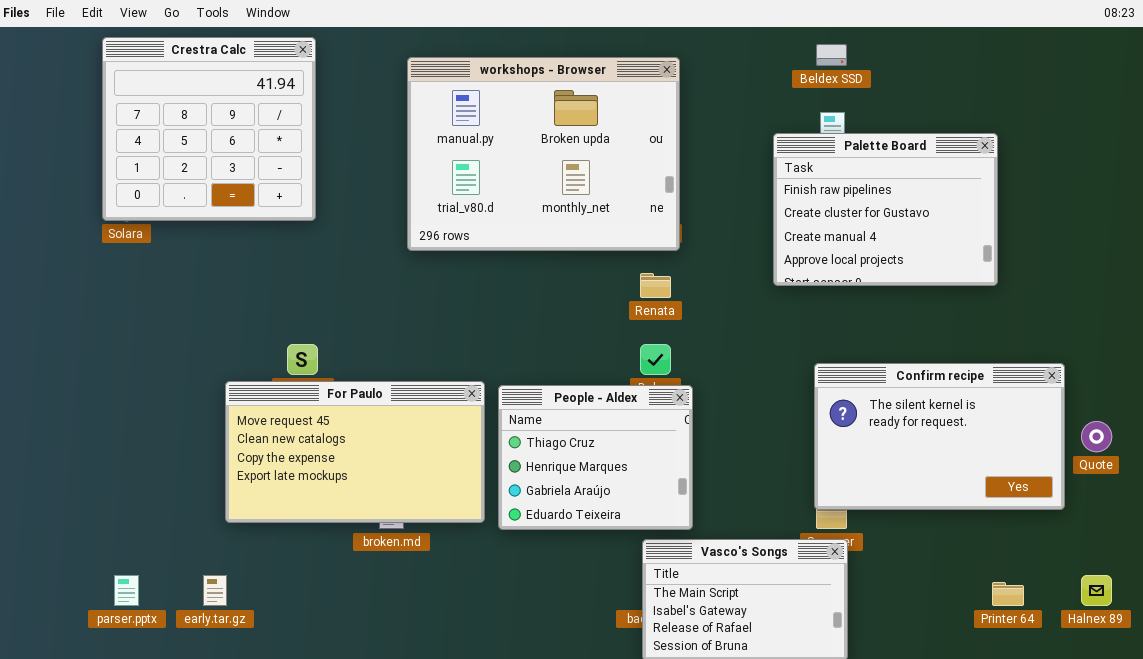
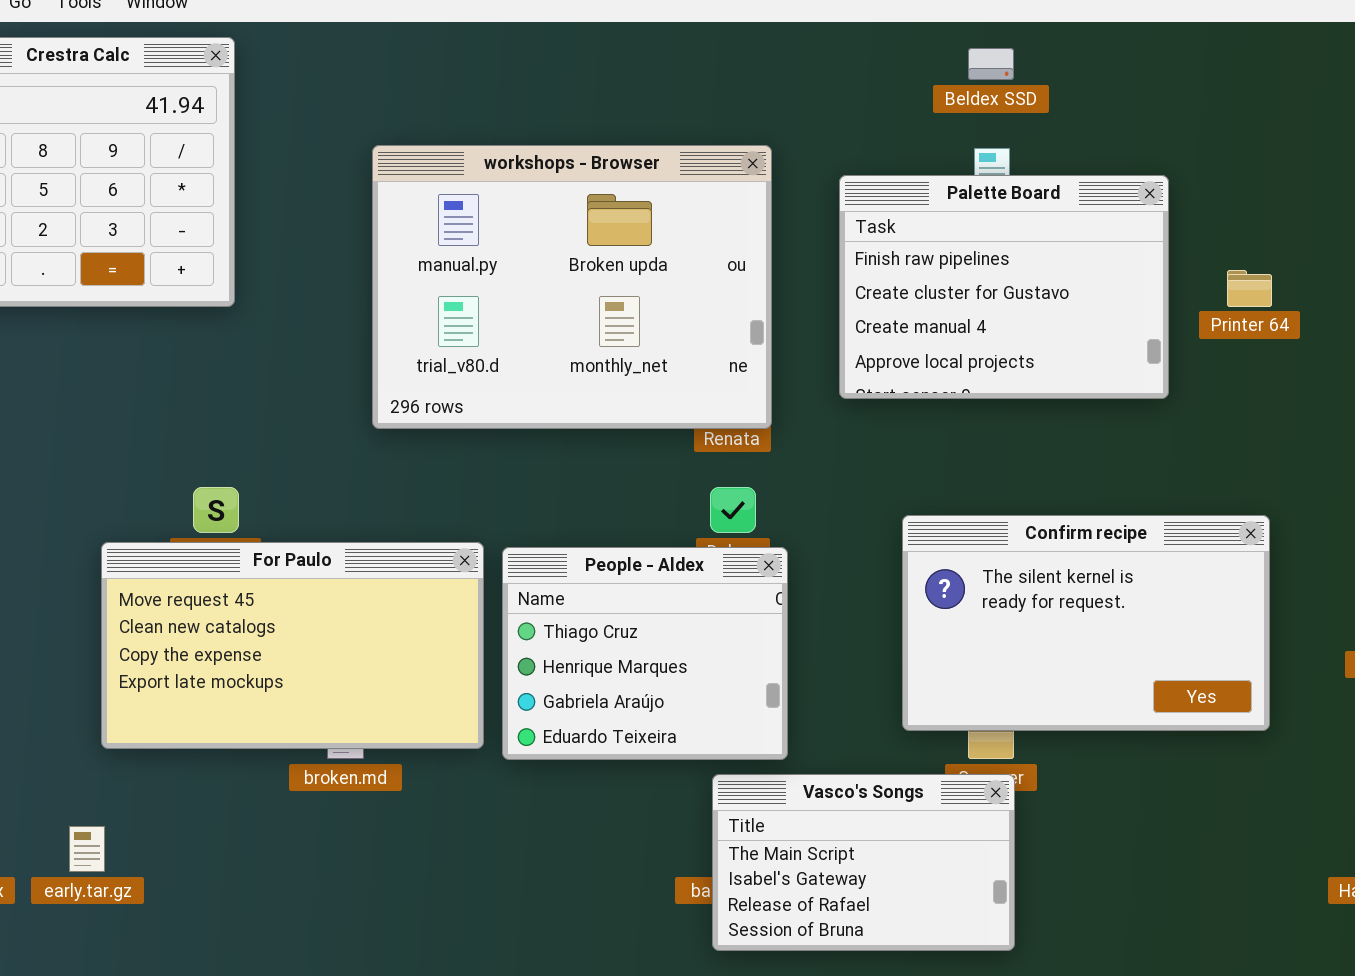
workshops - Browser: [407,57,680,251] -> [372,145,772,429], moved
Palette Board: [773,133,998,286] -> [839,175,1169,399], moved
Confirm recipe: [814,363,1065,510] -> [902,515,1270,731], moved
Printer 64: [992,582,1024,606] -> [1227,270,1272,307], moved

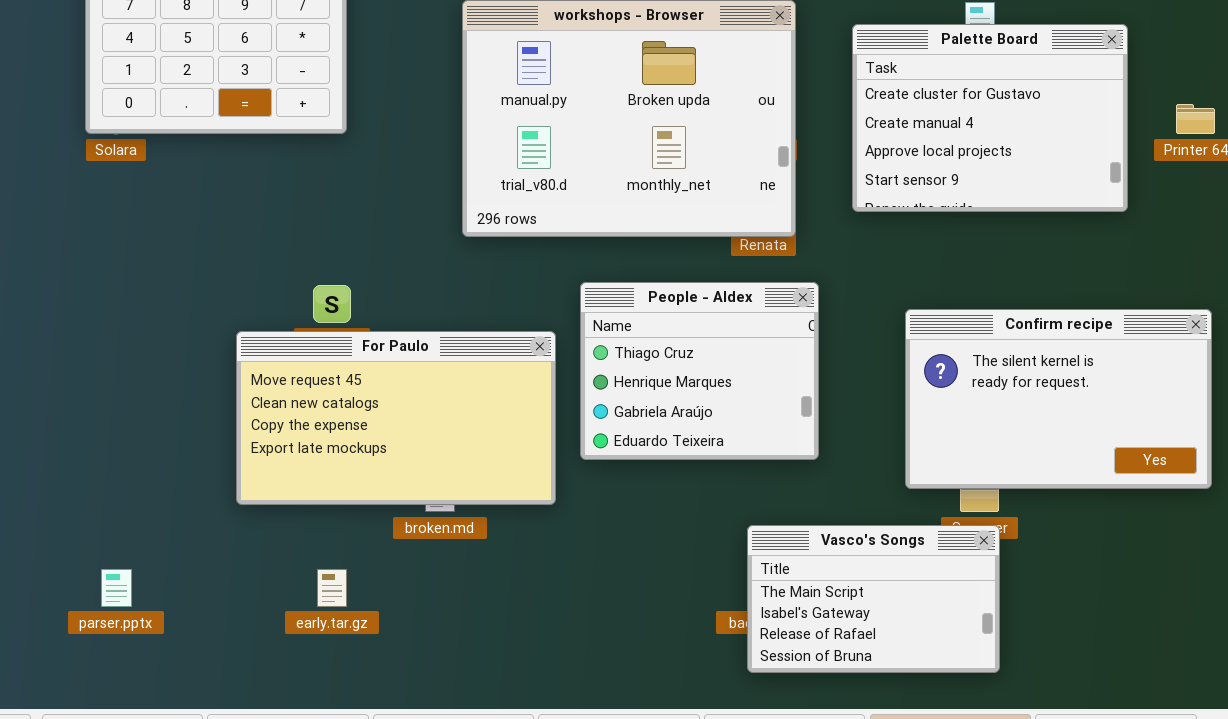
Palette Board: [839,175,1169,399] -> [852,24,1128,212], scrolled down 1 row
People - Aldex: [502,547,788,760] -> [580,282,819,460], moved
early.tar.gz: [69,826,105,872] -> [317,569,347,607], moved

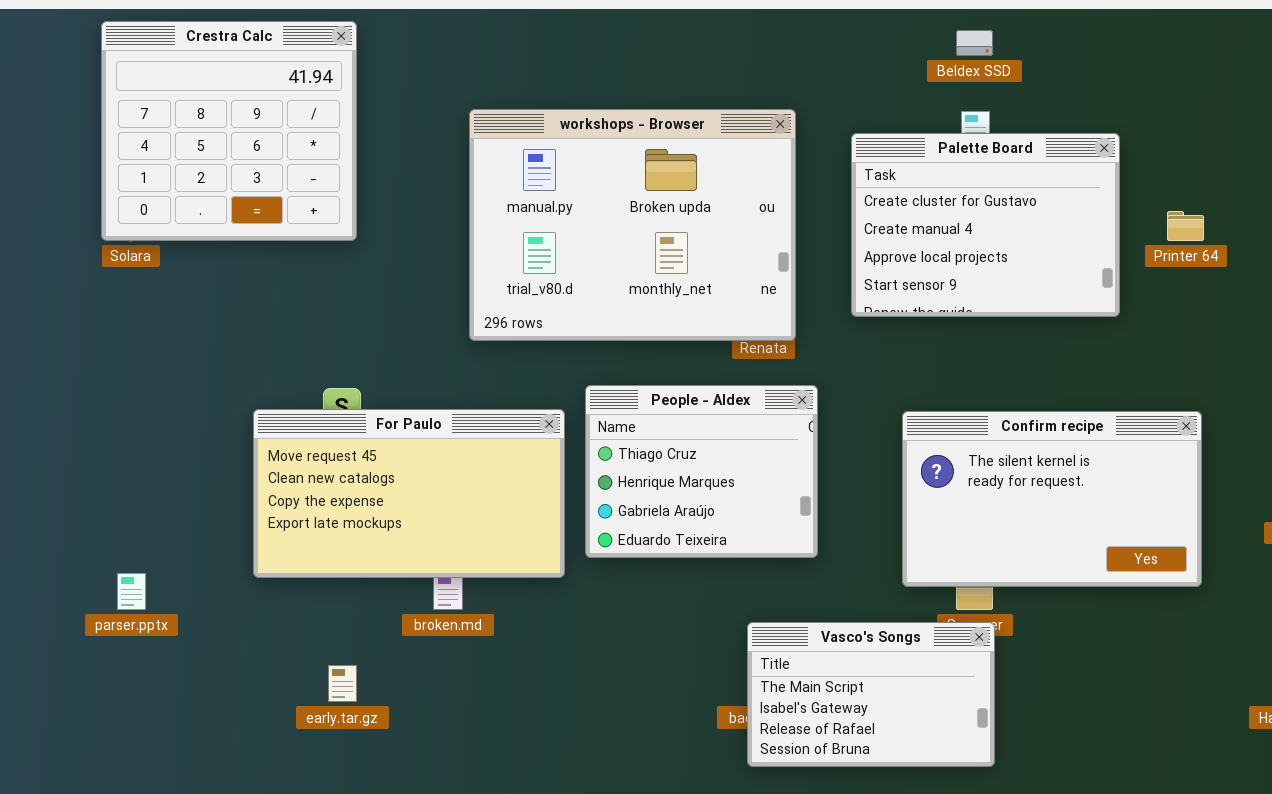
For Paulo: [236,331,556,505] -> [253,409,565,578], moved
parser.pptx: [101,569,132,607] -> [117,573,146,610], moved

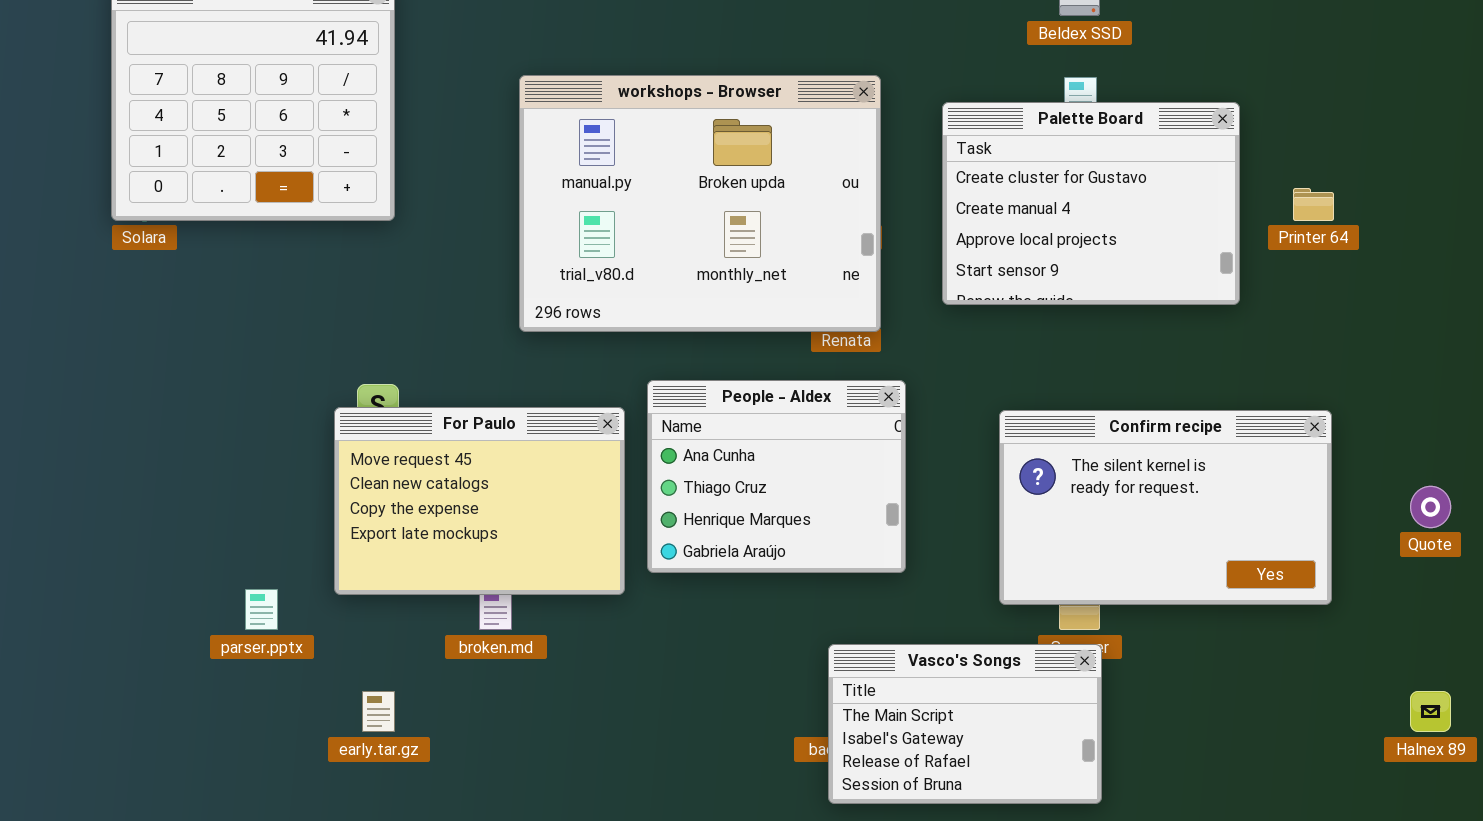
People - Aldex: [585,385,818,558] -> [647,380,906,573], scrolled up 1 row
For Paulo: [253,409,565,578] -> [334,407,625,595], resized
parser.pptx: [117,573,146,610] -> [245,589,278,630], moved

